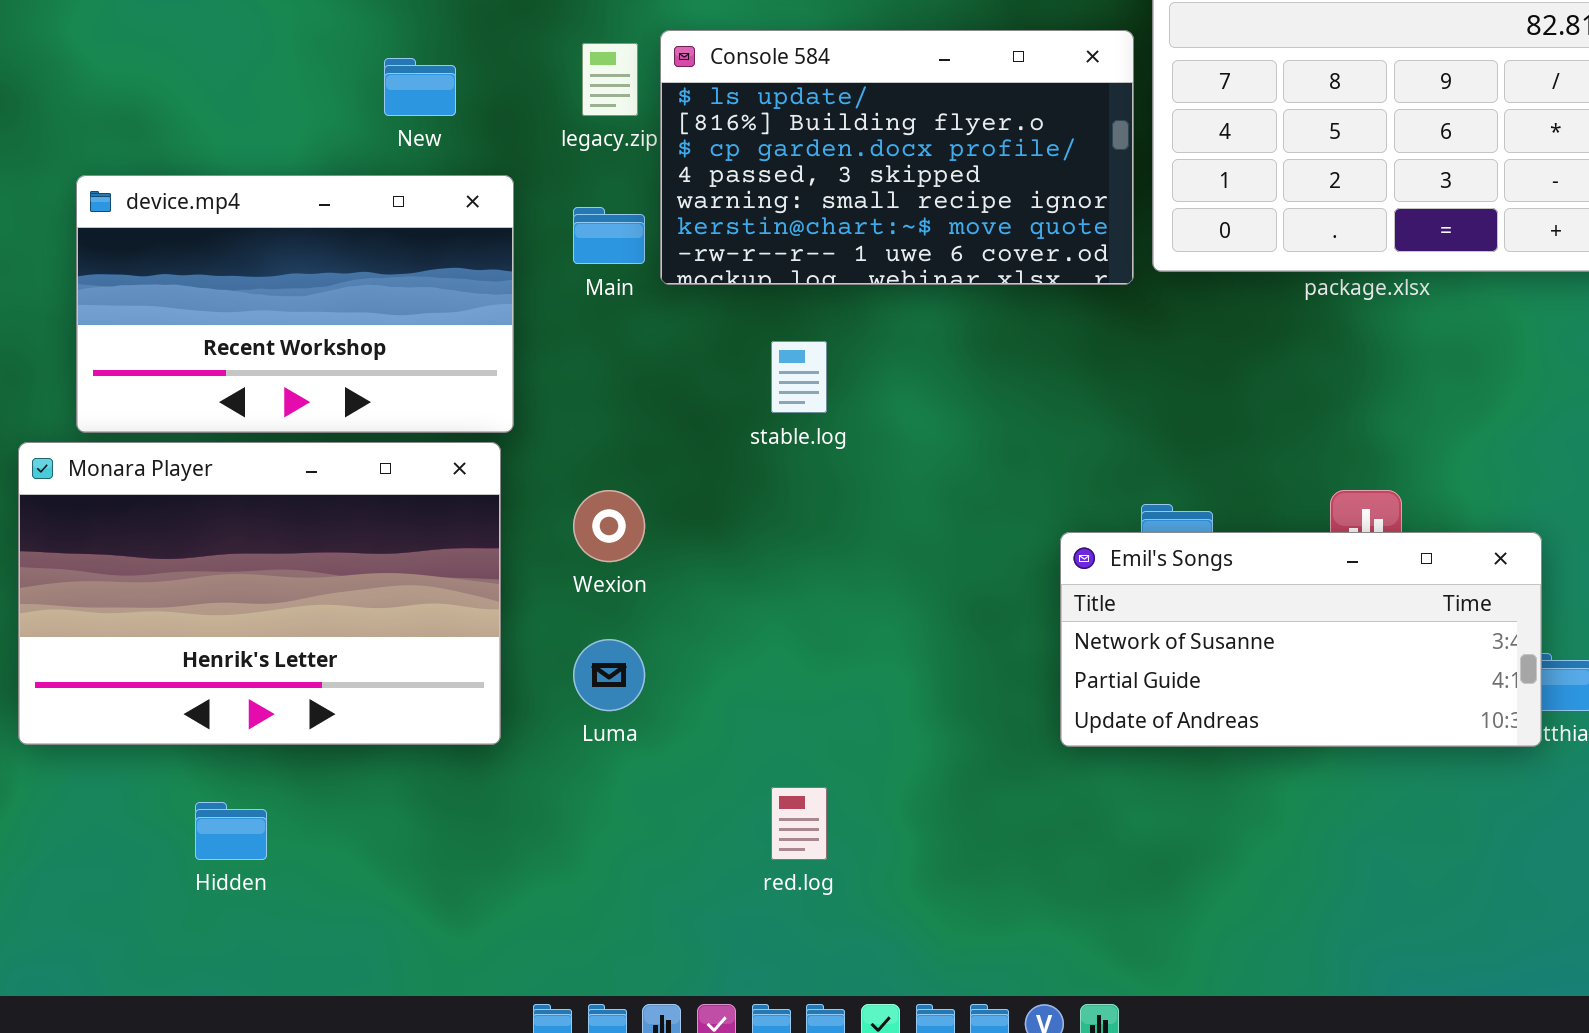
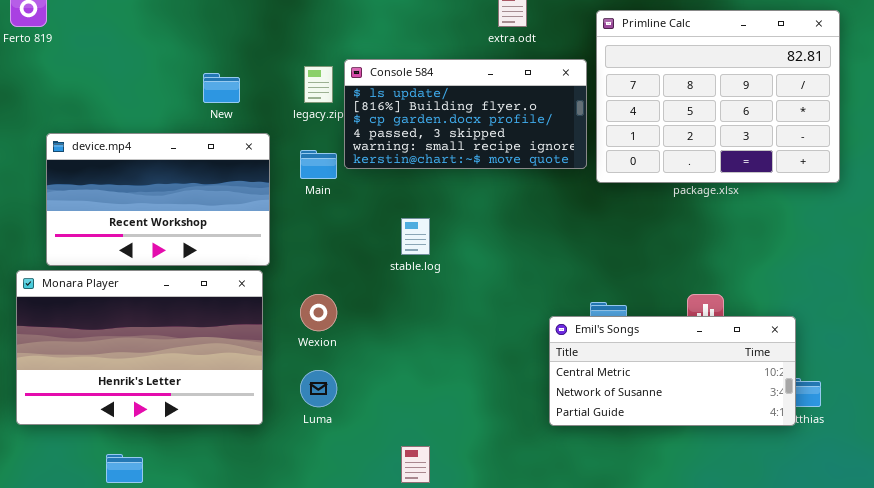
Console 584: [660,30,1134,285] -> [344,59,587,169], resized
Emil's Songs: [1060,532,1542,747] -> [549,316,796,426], scrolled up 1 row

